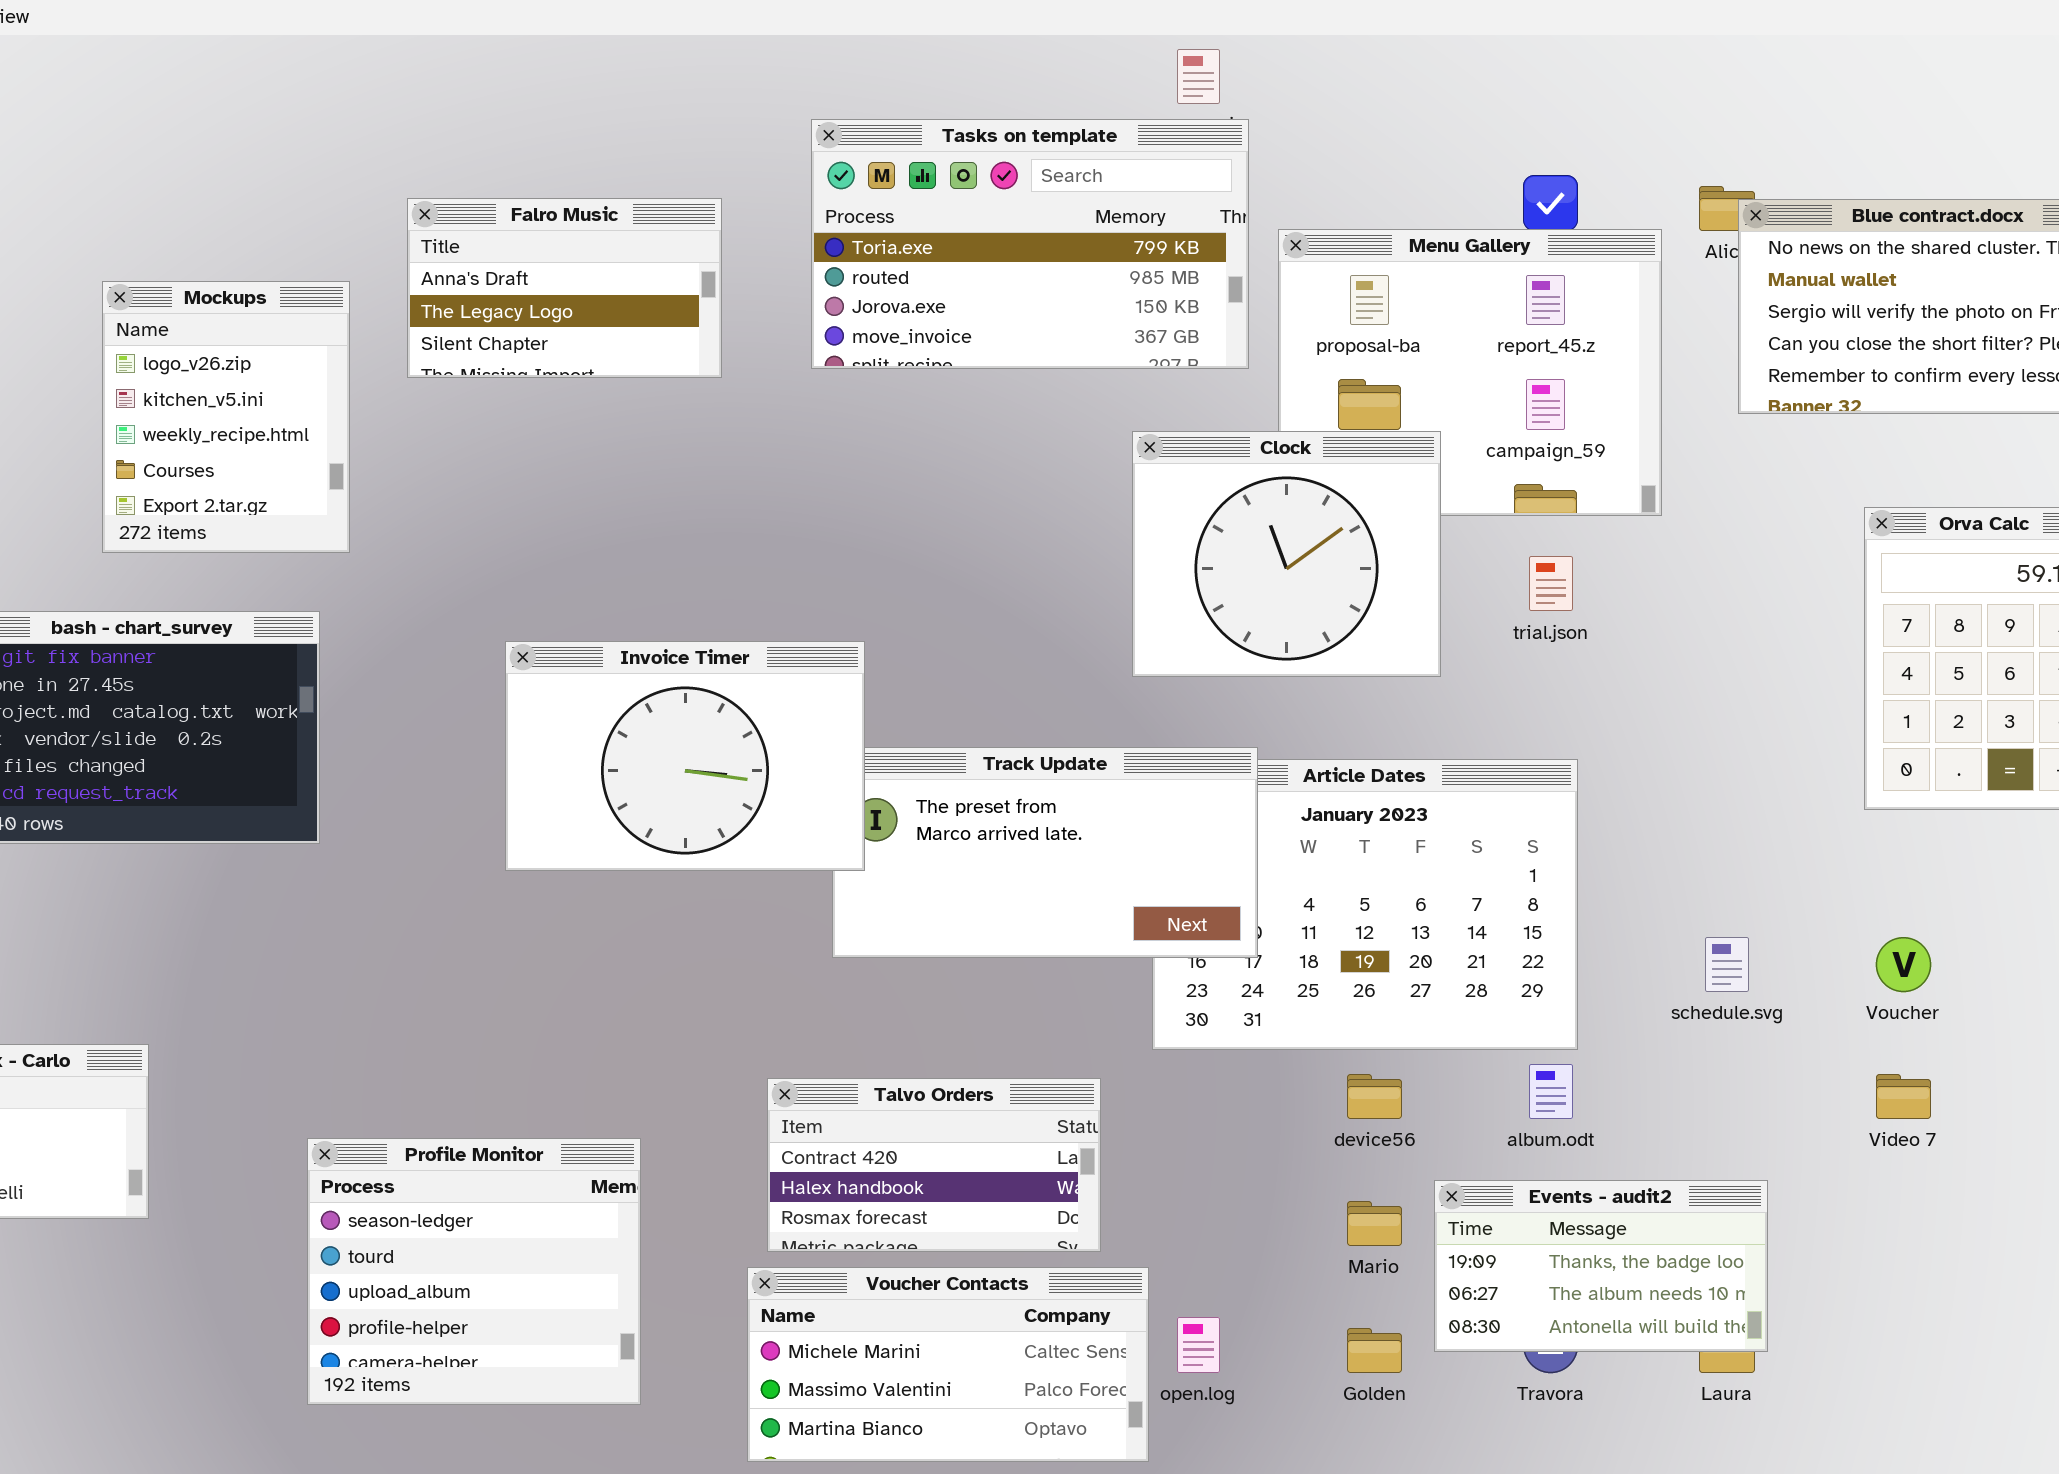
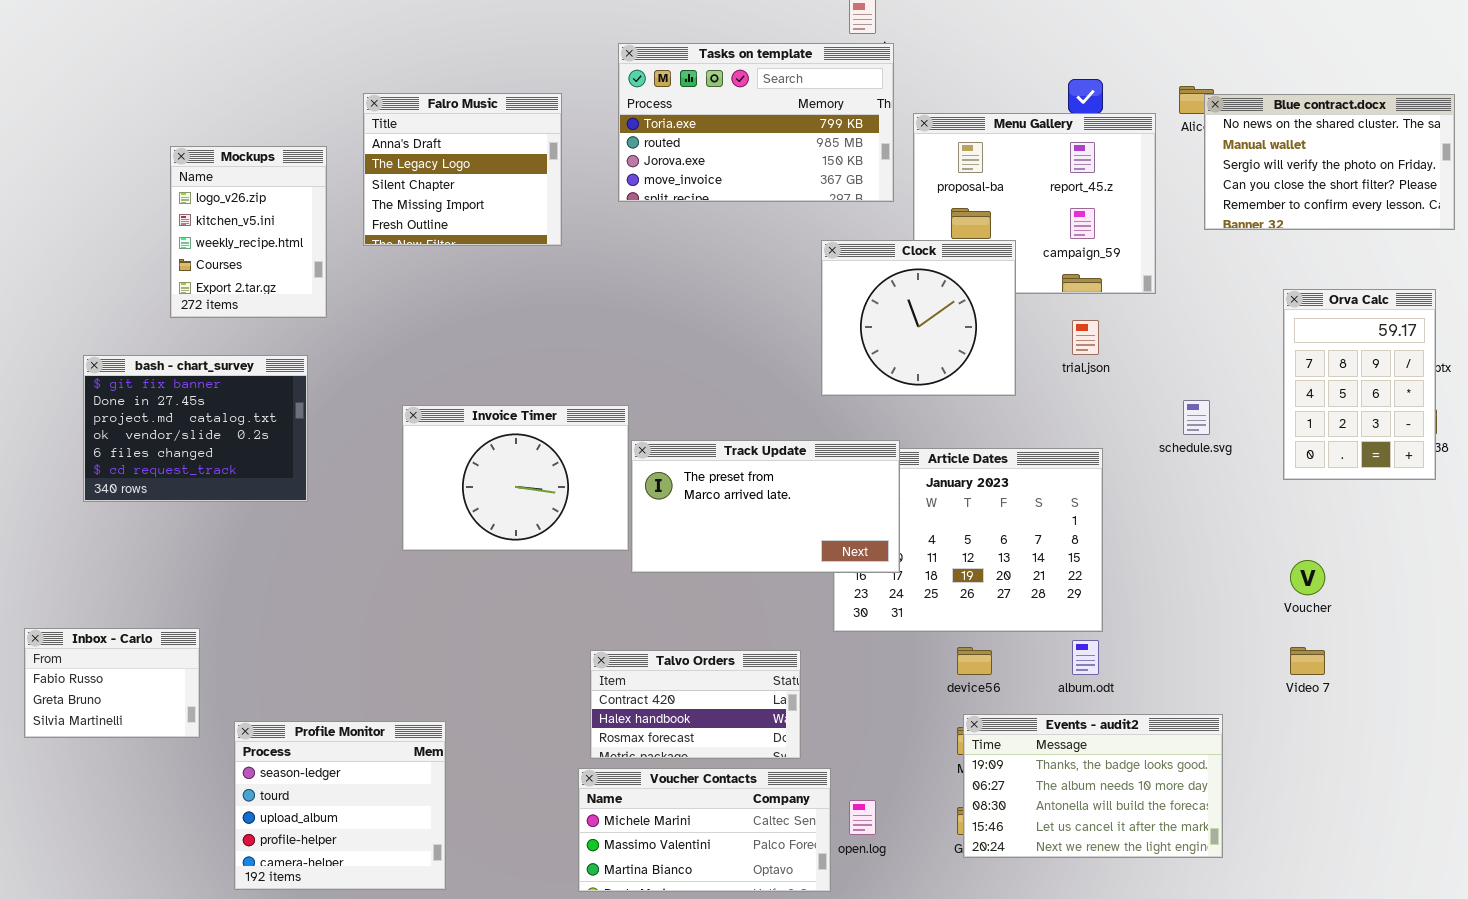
Falro Music: [407,198,722,378] -> [363,93,562,246], resized
Invoice Timer: [505,641,865,871] -> [402,405,629,551], moved
schedule.svg: [1705,937,1749,992] -> [1183,400,1210,435], moved
Profile Monitor: [307,1138,641,1405] -> [234,721,446,890], moved
Events - audit2: [1434,1180,1768,1352] -> [963,714,1223,858], resized

